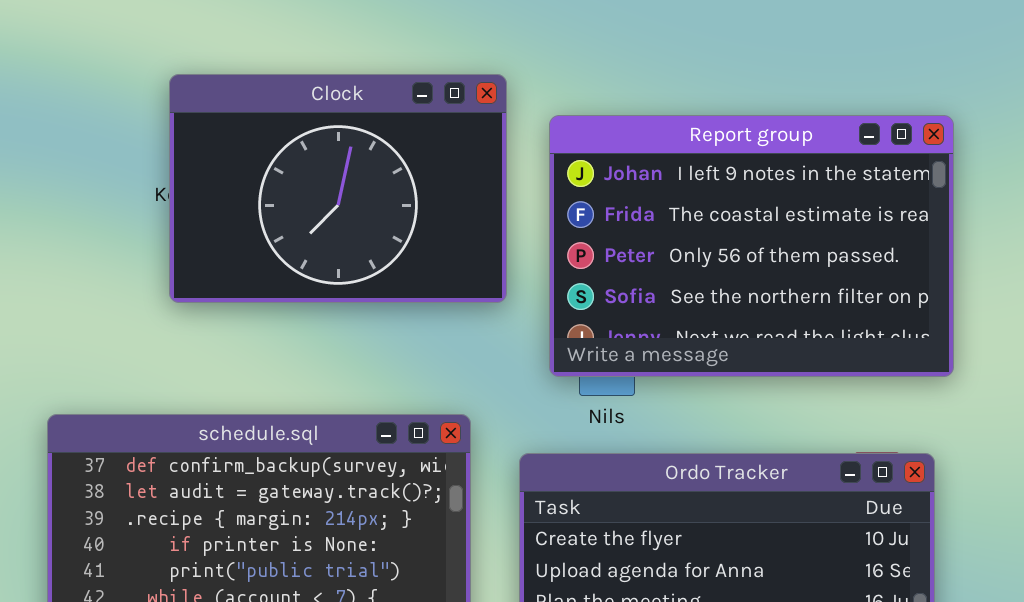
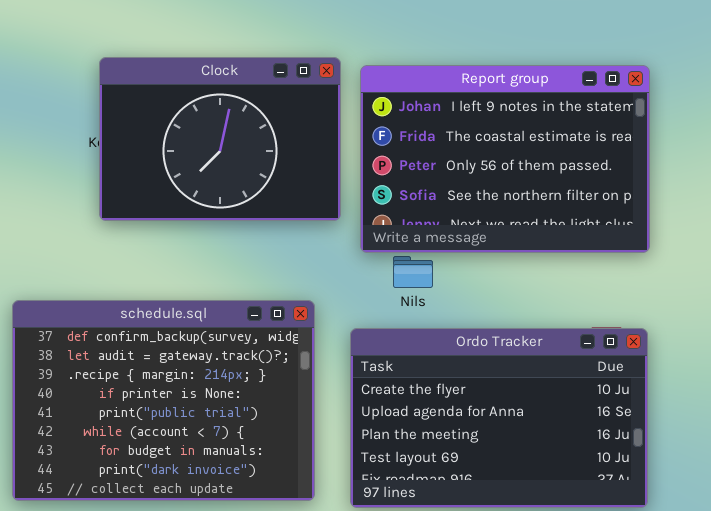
Report group: [549,115,954,377] -> [360,65,650,253], moved

